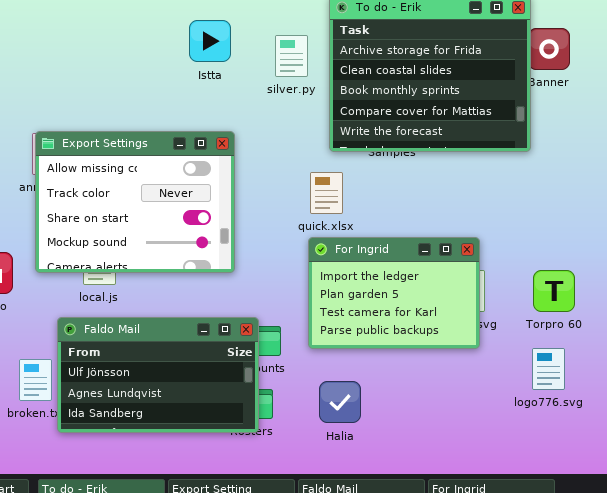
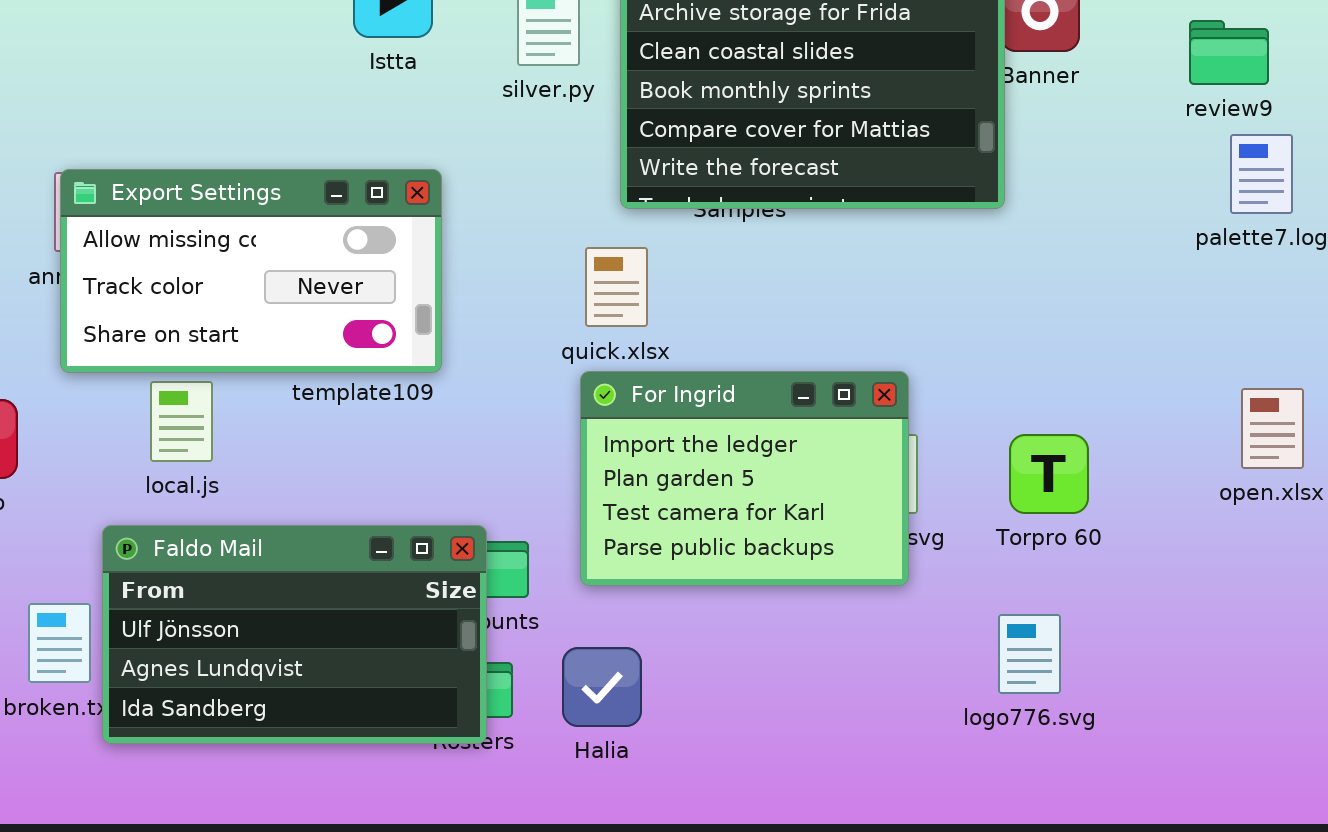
Export Settings: [35,131,235,273] -> [60,169,442,373], resized
logo776.svg: [532,348,565,390] -> [998,614,1061,694], moved
Halia: [319,381,361,423] -> [562,647,642,727], moved

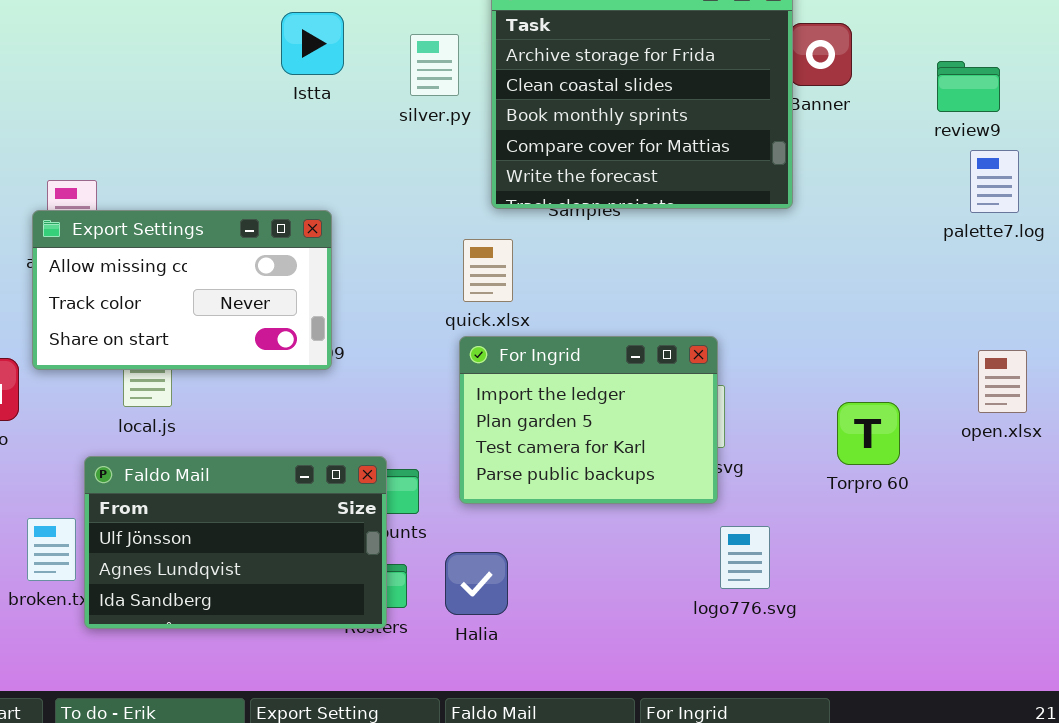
Export Settings: [60,169,442,373] -> [32,210,332,370], moved
Torpro 60: [1009,434,1089,514] -> [837,402,900,465], moved
logo776.svg: [998,614,1061,694] -> [720,526,770,589], moved

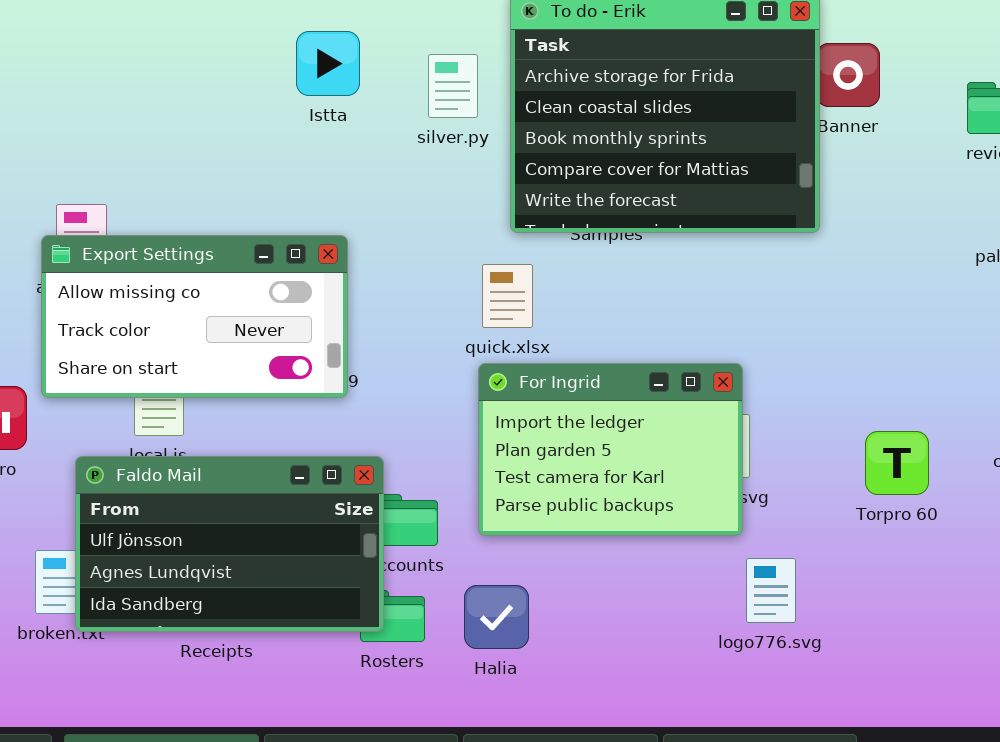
Faldo Mail: [84,456,387,629] -> [75,456,384,632], moved

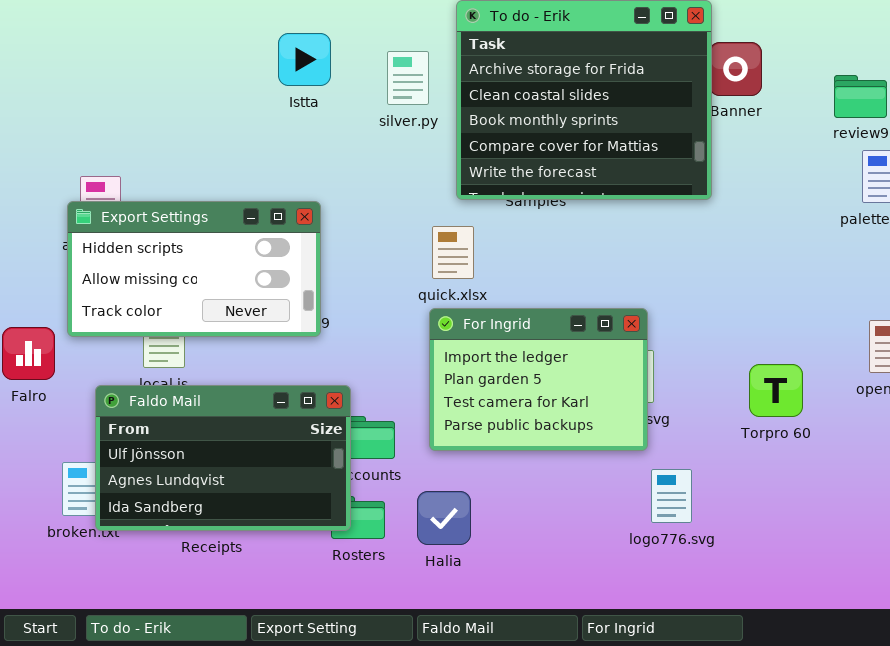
Export Settings: [41,235,348,398] -> [67,201,321,337], scrolled up 1 row

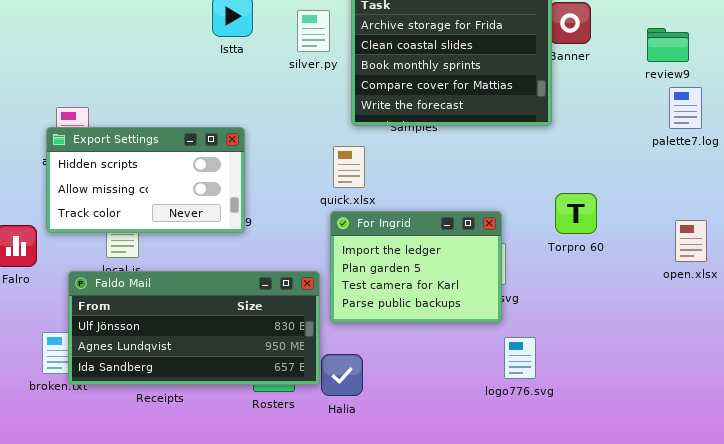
Torpro 60: [749,364,803,417] -> [555,193,597,234], moved
Faldo Mail: [95,385,351,531] -> [68,271,320,385], resized

